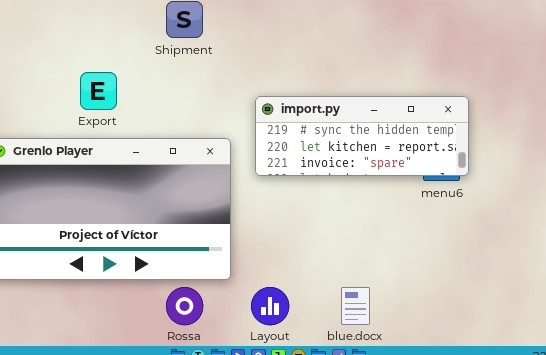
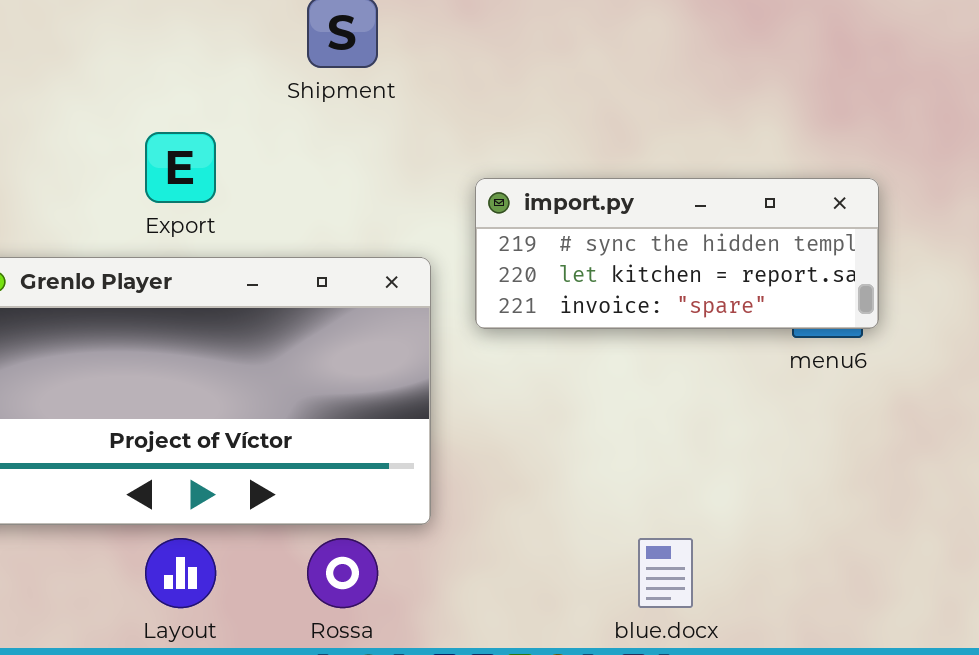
Layout: [251,287,289,325] -> [145,538,216,608], moved

